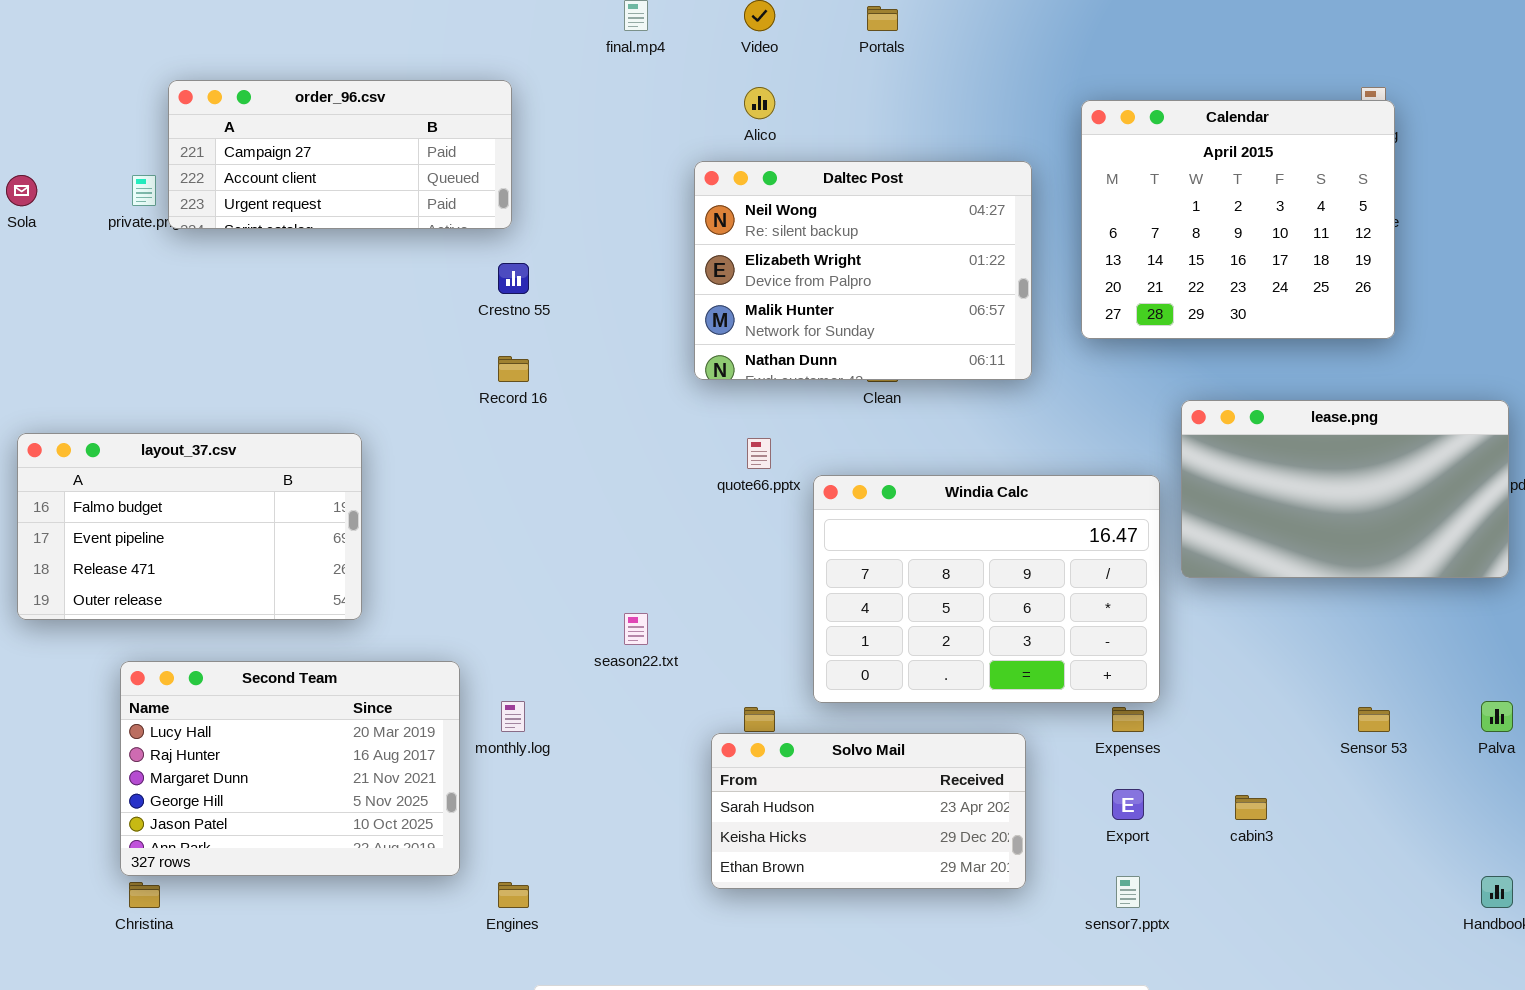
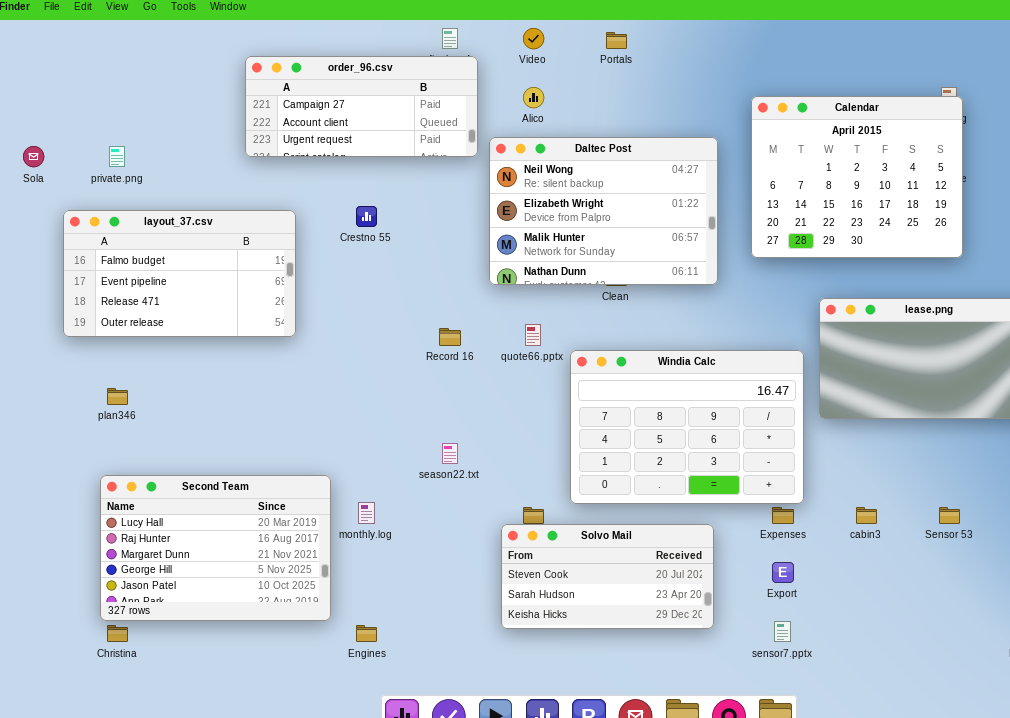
order_96.csv: [168,80,512,229] -> [245,56,478,157], moved
Record 16: [498,356,529,382] -> [439,328,461,346], moved
layout_37.csv: [17,433,362,620] -> [63,210,296,337], moved
Solvo Mail: [711,733,1026,889] -> [501,524,714,629], scrolled up 1 row
cabin3: [1235,795,1267,820] -> [856,507,877,524], moved

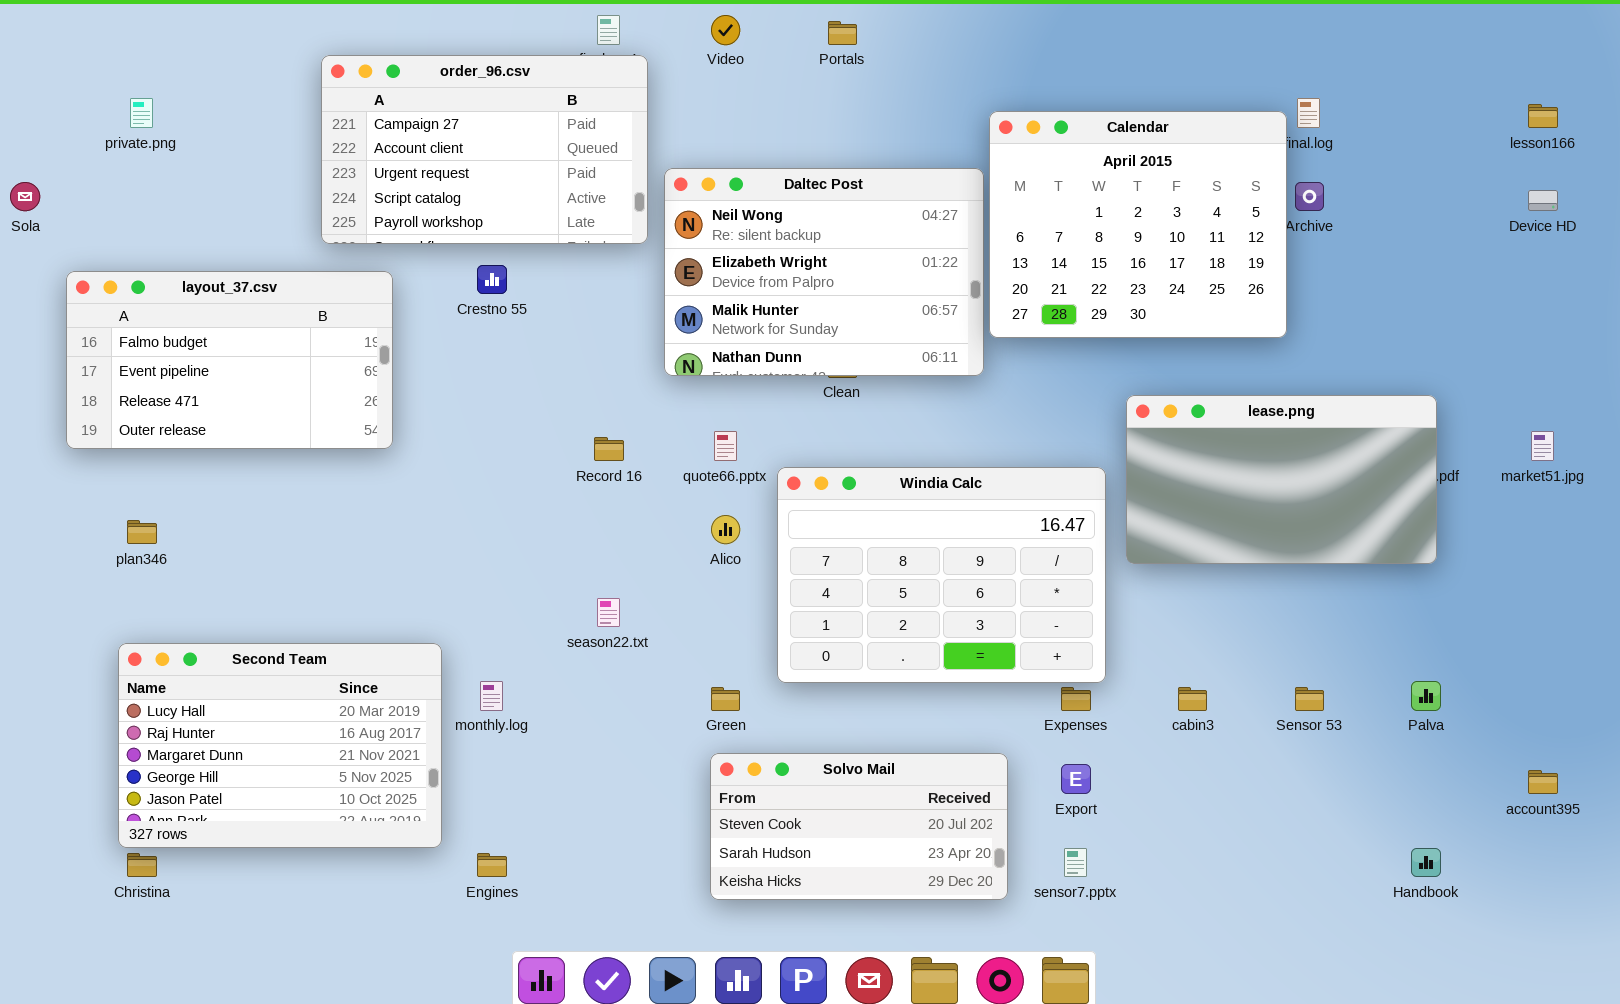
order_96.csv: [245,56,478,157] -> [321,55,648,244], resized
Alico: [523,87,544,108] -> [711,515,740,544], moved
Calendar: [751,96,963,258] -> [989,111,1287,338], moved
private.png: [109,146,125,167] -> [130,98,153,128], moved
Solvo Mail: [501,524,714,629] -> [710,753,1008,900], moved

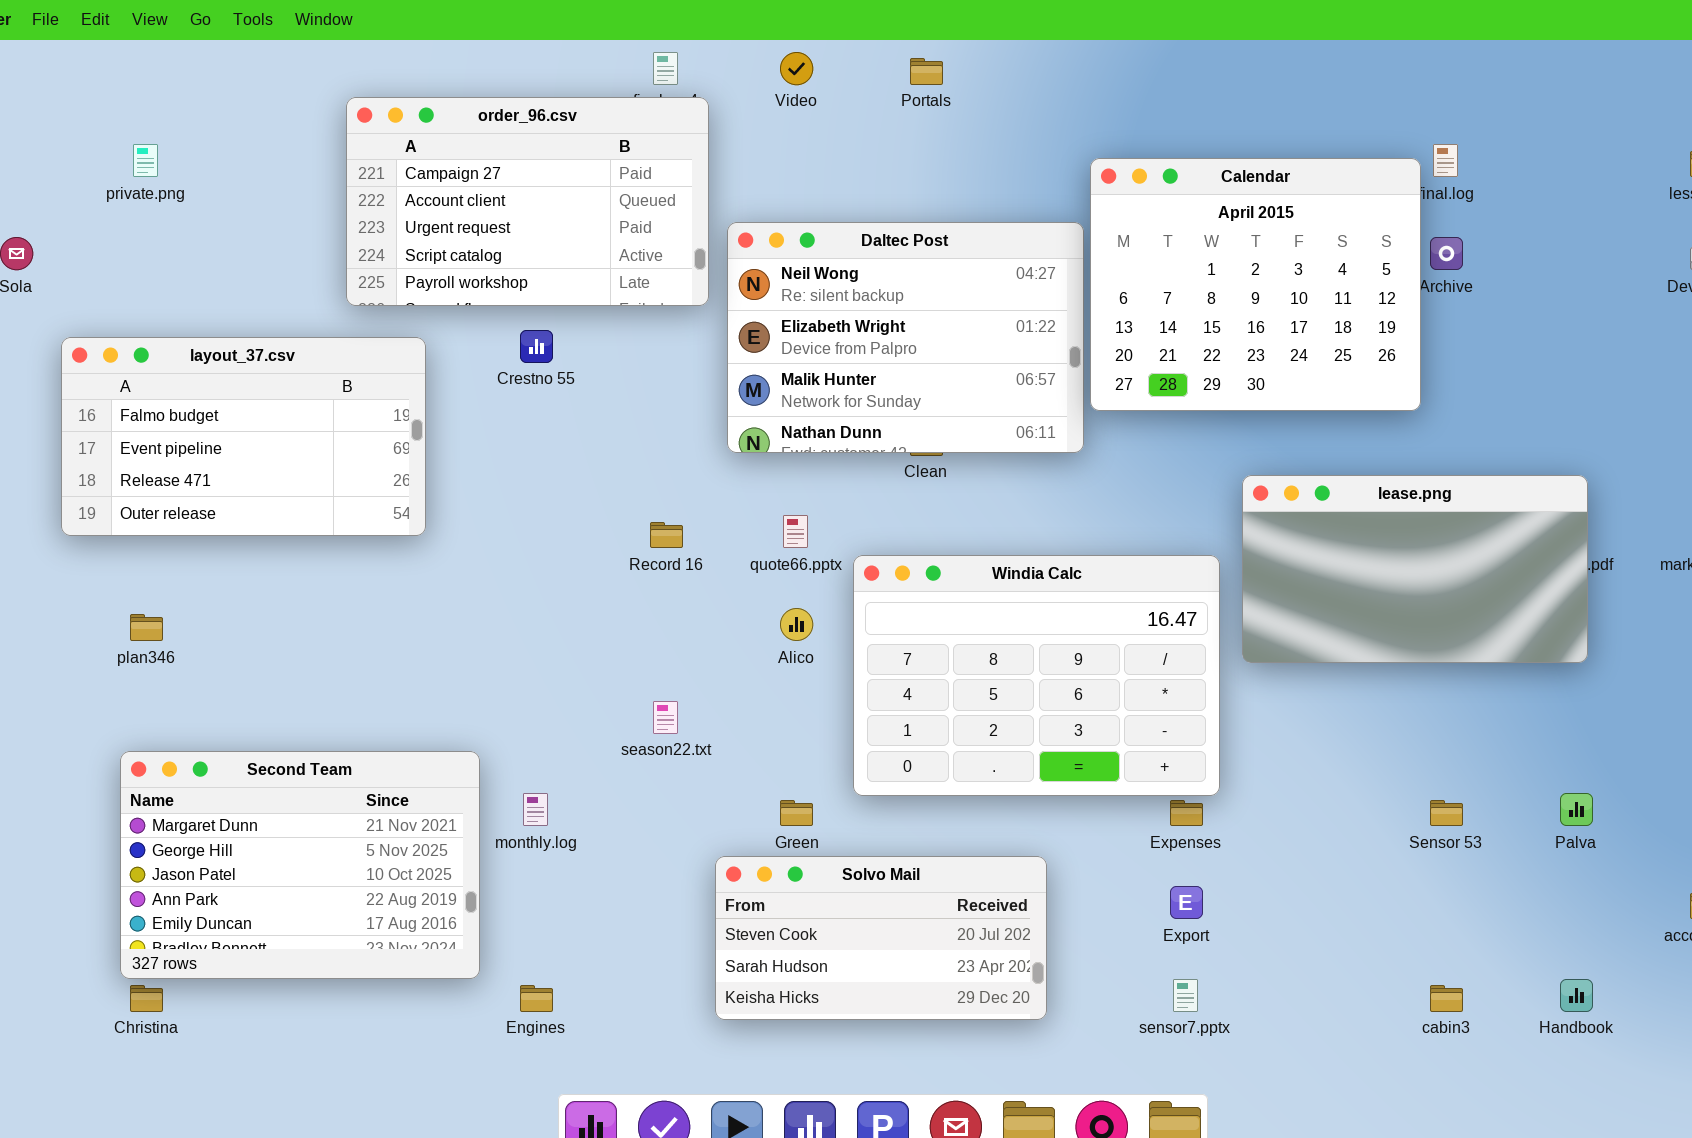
Second Team: [118,643,442,848] -> [120,751,480,979], scrolled down 2 rows
cabin3: [1178,687,1207,711] -> [1430,985,1463,1012], moved
Solvo Mail: [710,753,1008,900] -> [715,856,1047,1020], moved

